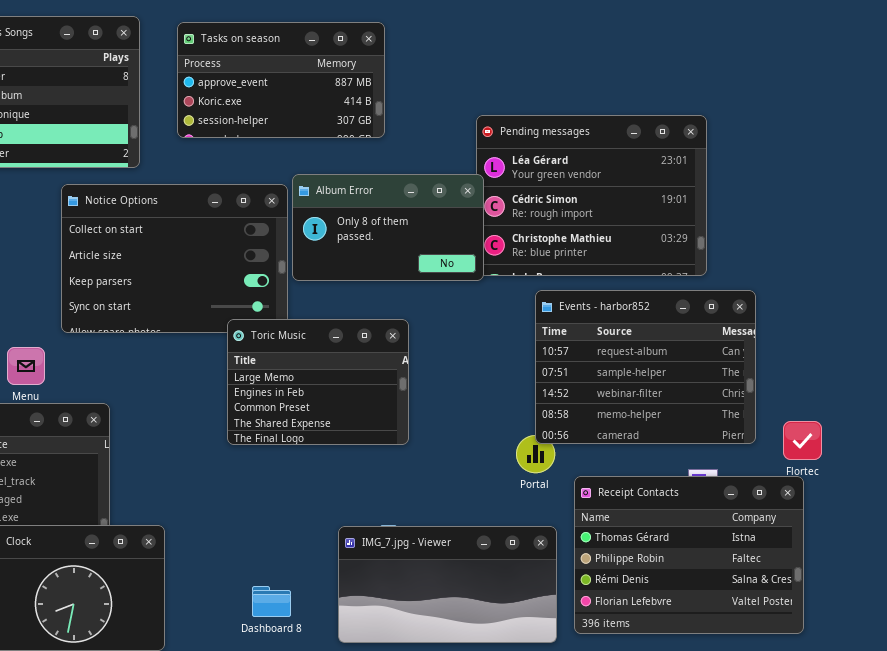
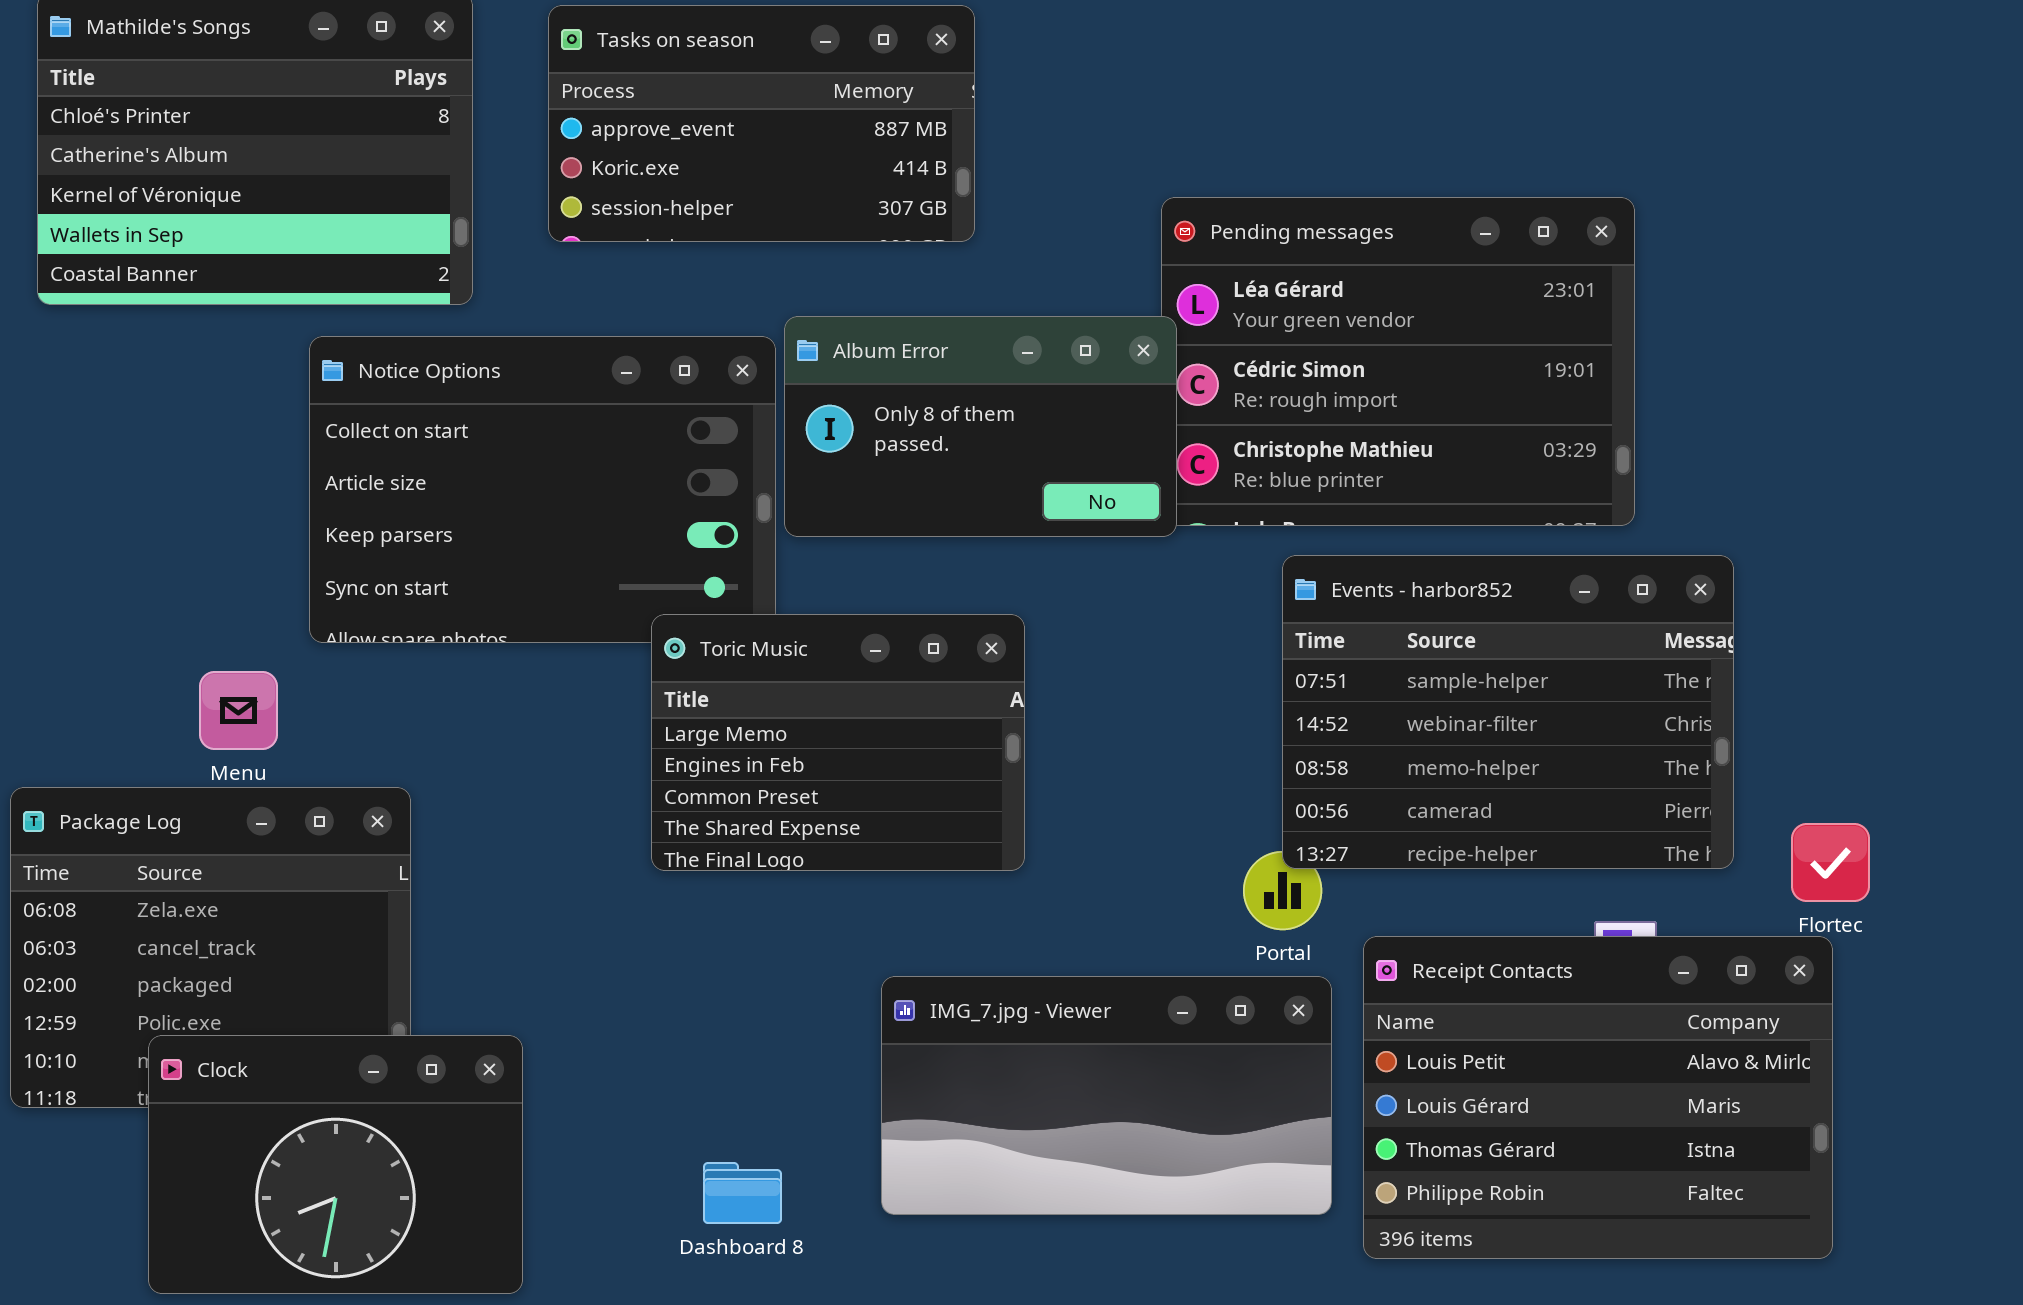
Events - harbor852: [535,290,756,444] -> [1282,555,1734,869], scrolled down 1 row
Receipt Contacts: [574,476,804,634] -> [1363,936,1833,1259], scrolled up 2 rows
IMG_7.jpg - Viewer: [338,526,557,643] -> [881,976,1332,1215], moved

